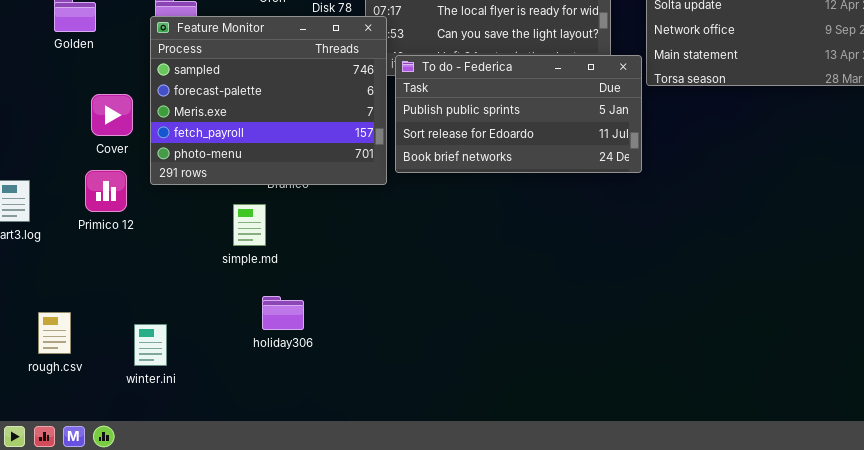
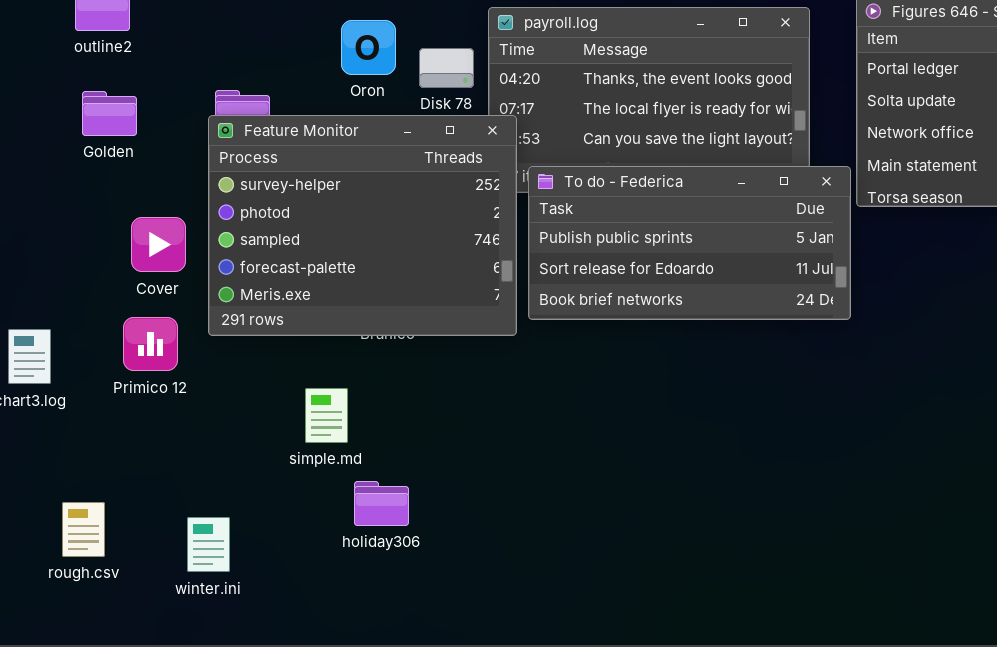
Feature Monitor: [150,16,387,185] -> [208,115,517,336], scrolled up 2 rows
simple.md: [233,204,266,246] -> [305,388,348,443], moved

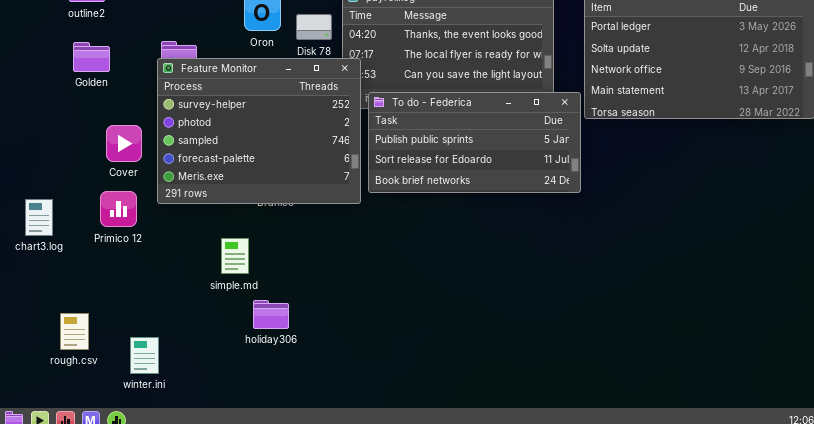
winter.ini: [187,517,230,572] -> [130,337,159,374], moved

